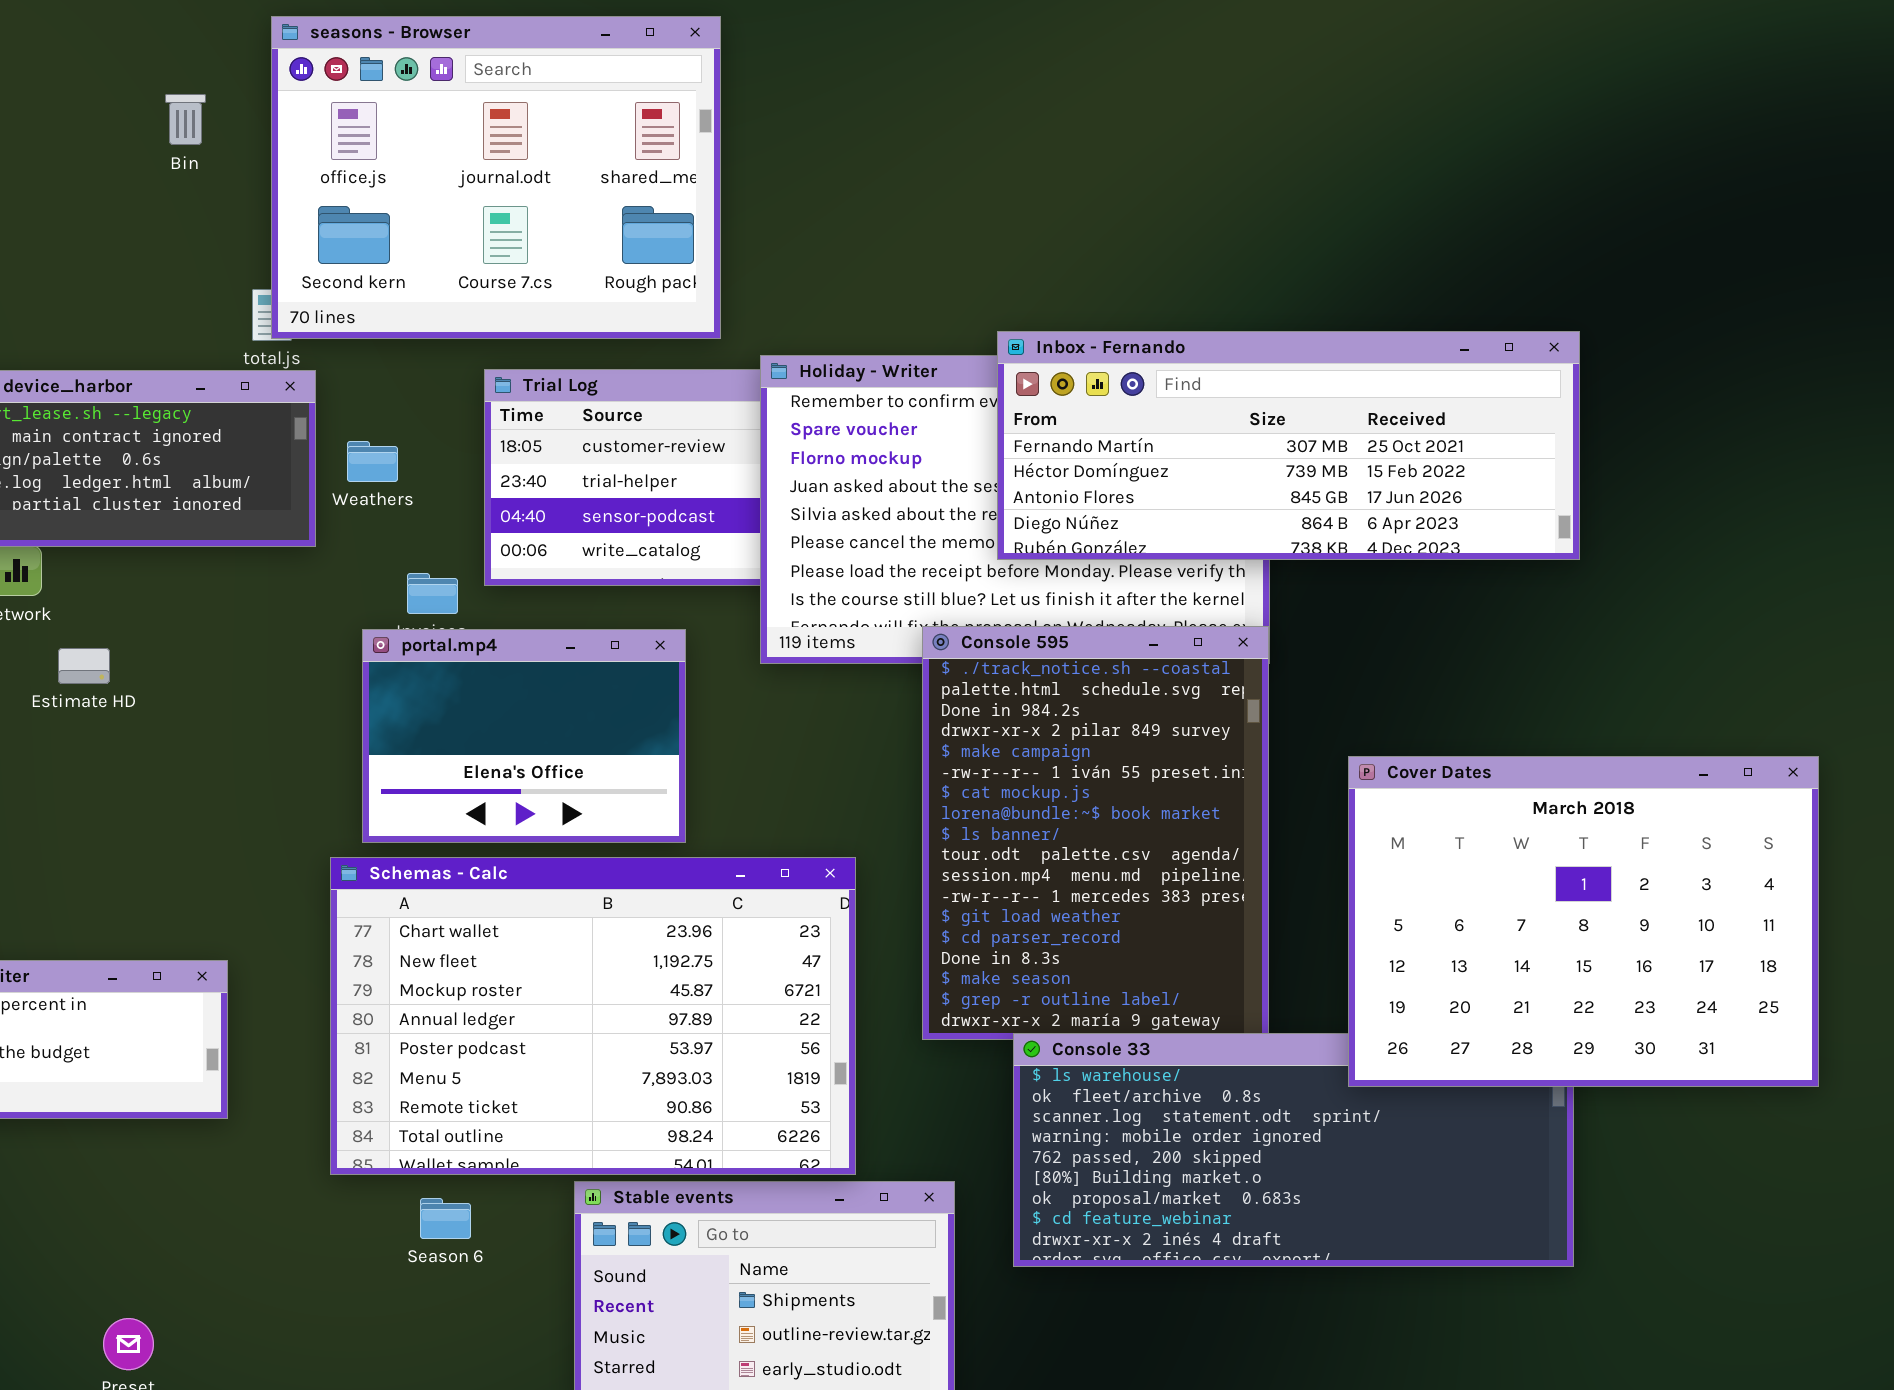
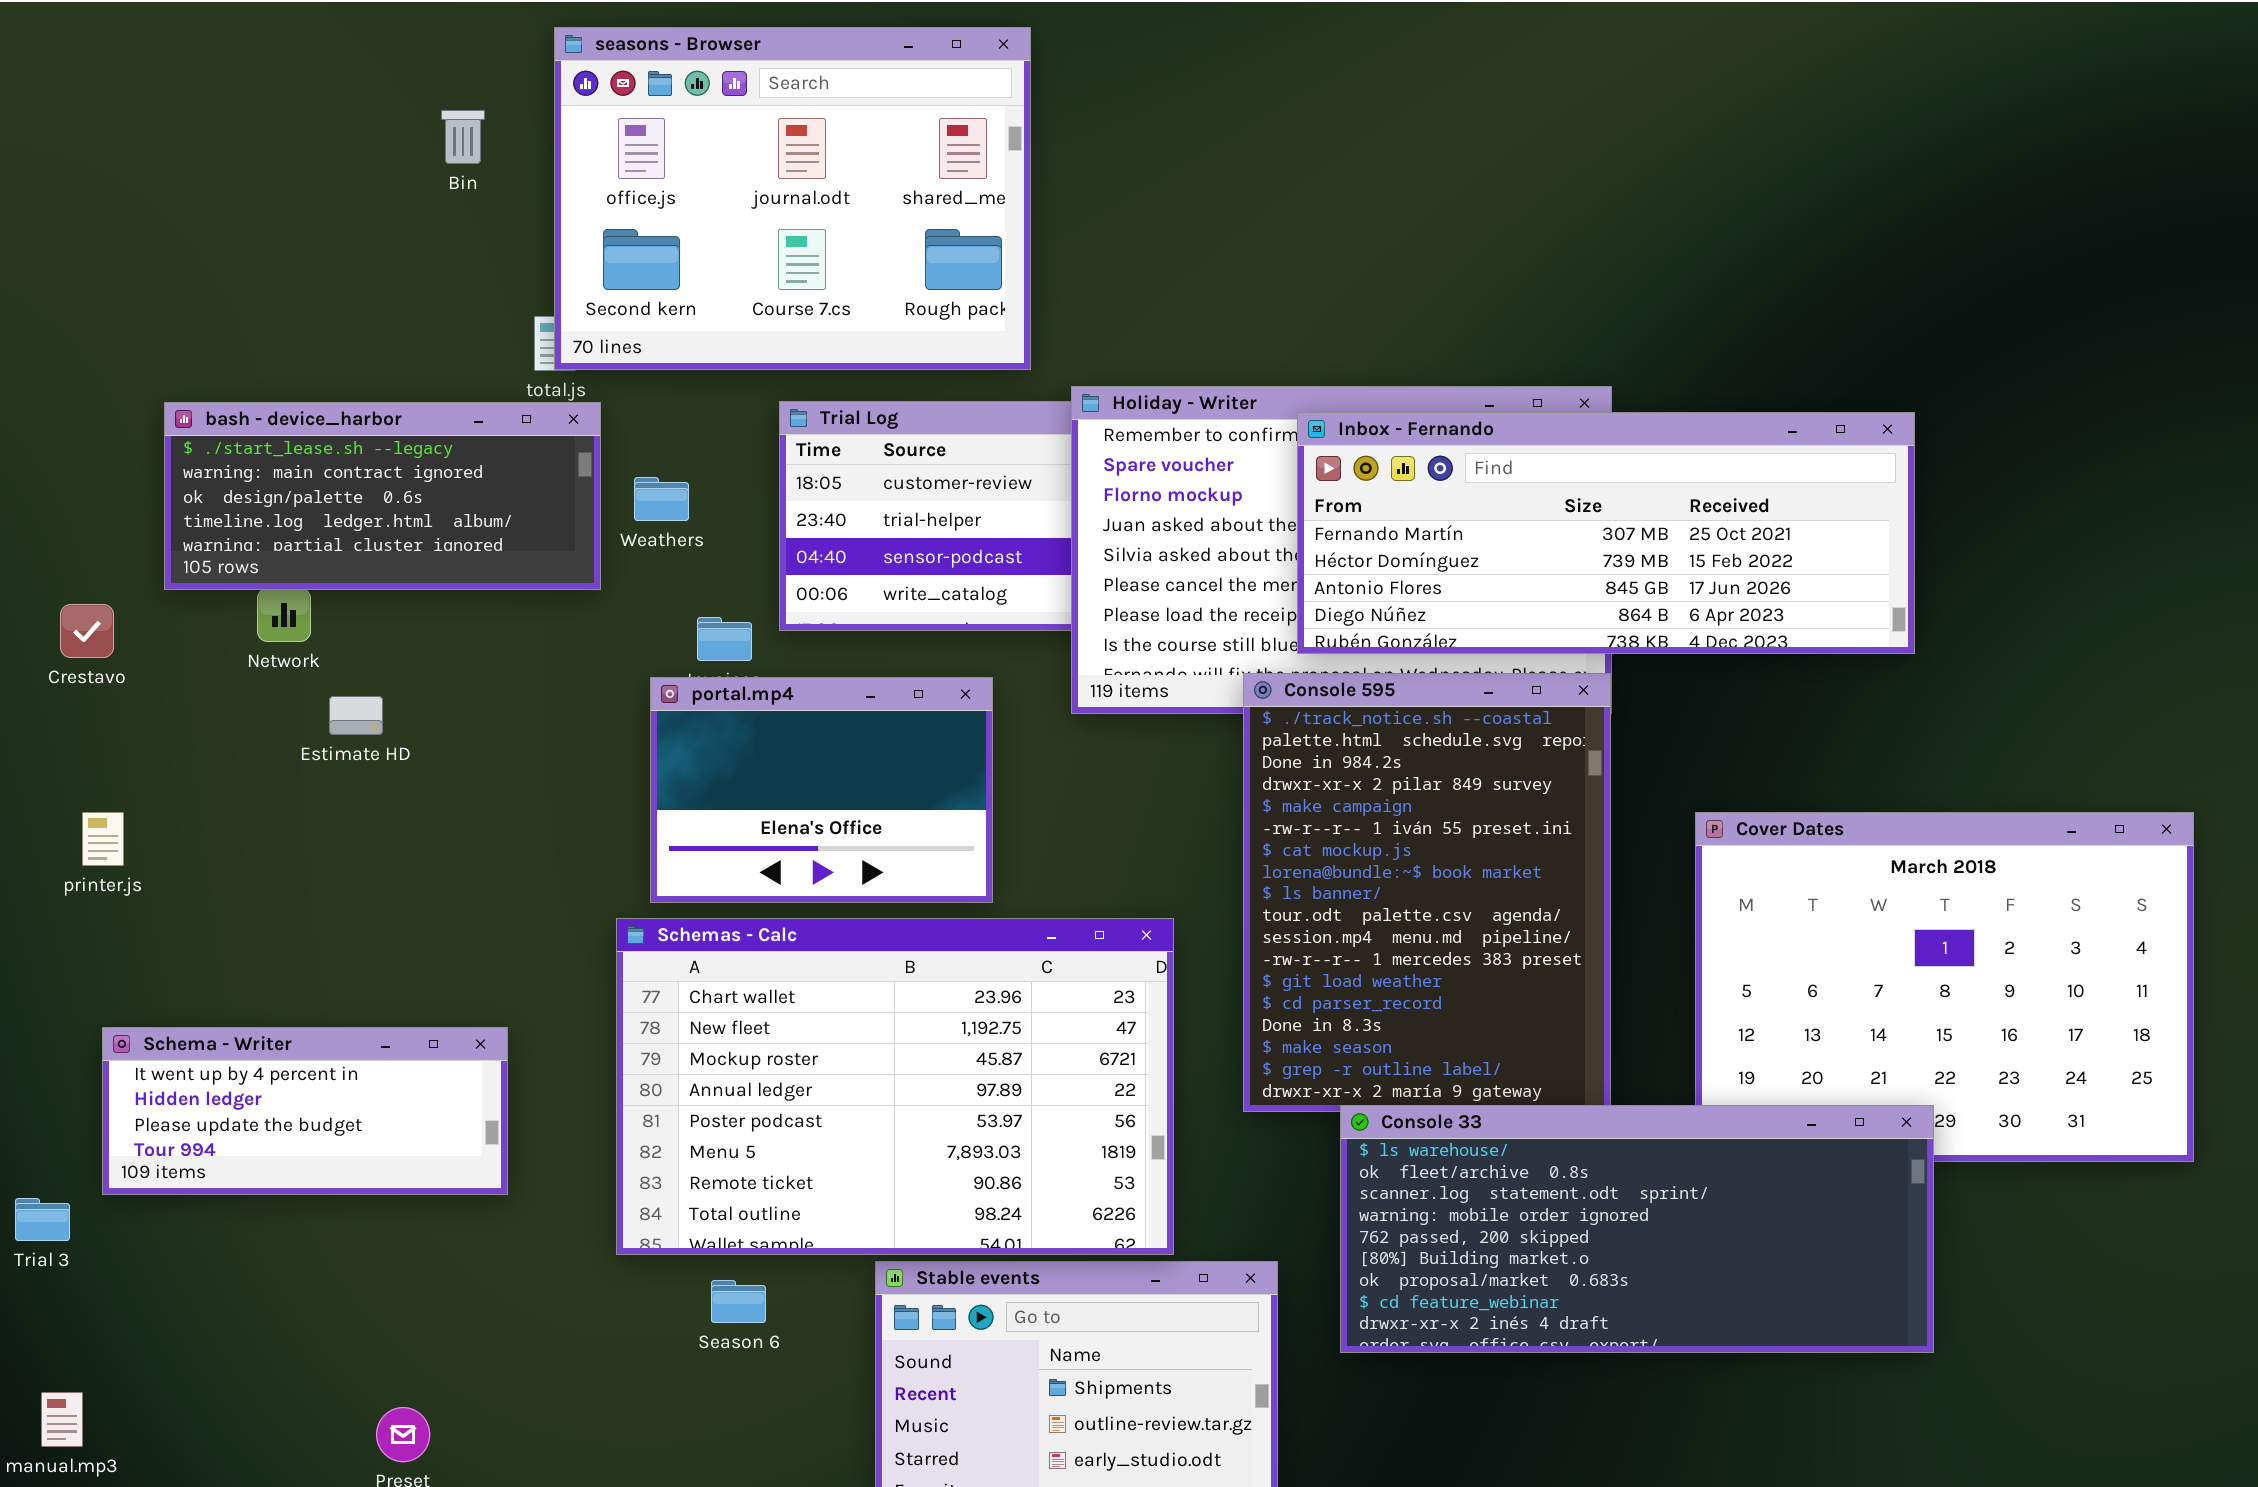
Inbox - Fernando: [997,331,1580,560] -> [1297,412,1915,654], moved
Console 33: [1013,1033,1574,1267] -> [1340,1105,1934,1353], raised

